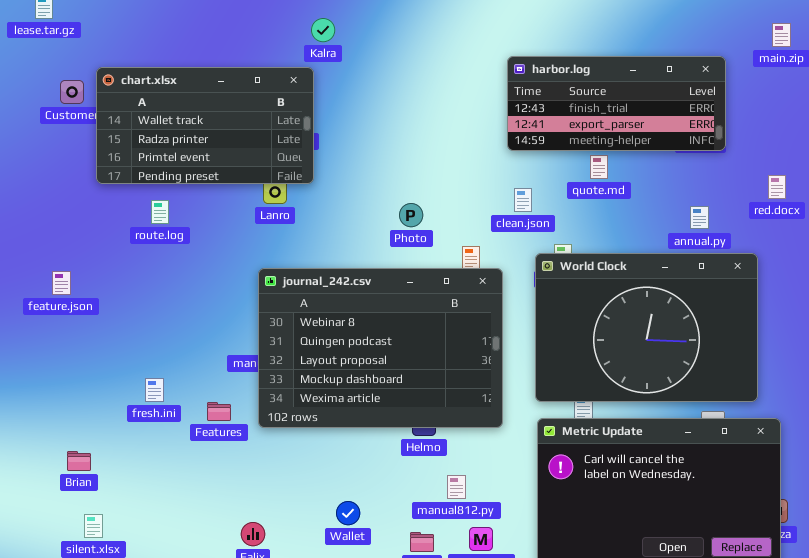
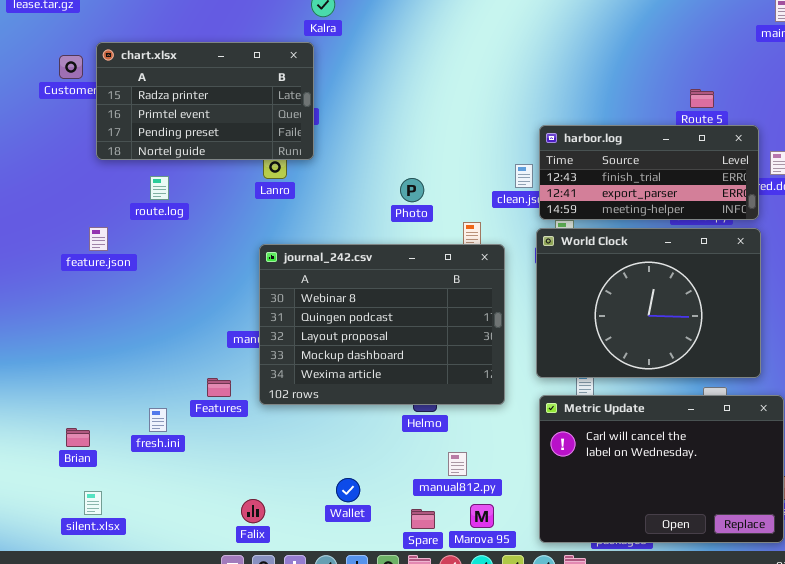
harbor.log: [507,56,726,151] -> [539,125,759,220], moved
chart.xlsx: [96,67,314,184] -> [96,42,314,160], scrolled down 1 row
feature.json: [52,271,71,295] -> [89,227,108,251], moved
fresh.ini: [145,378,164,402] -> [149,408,167,432], moved

